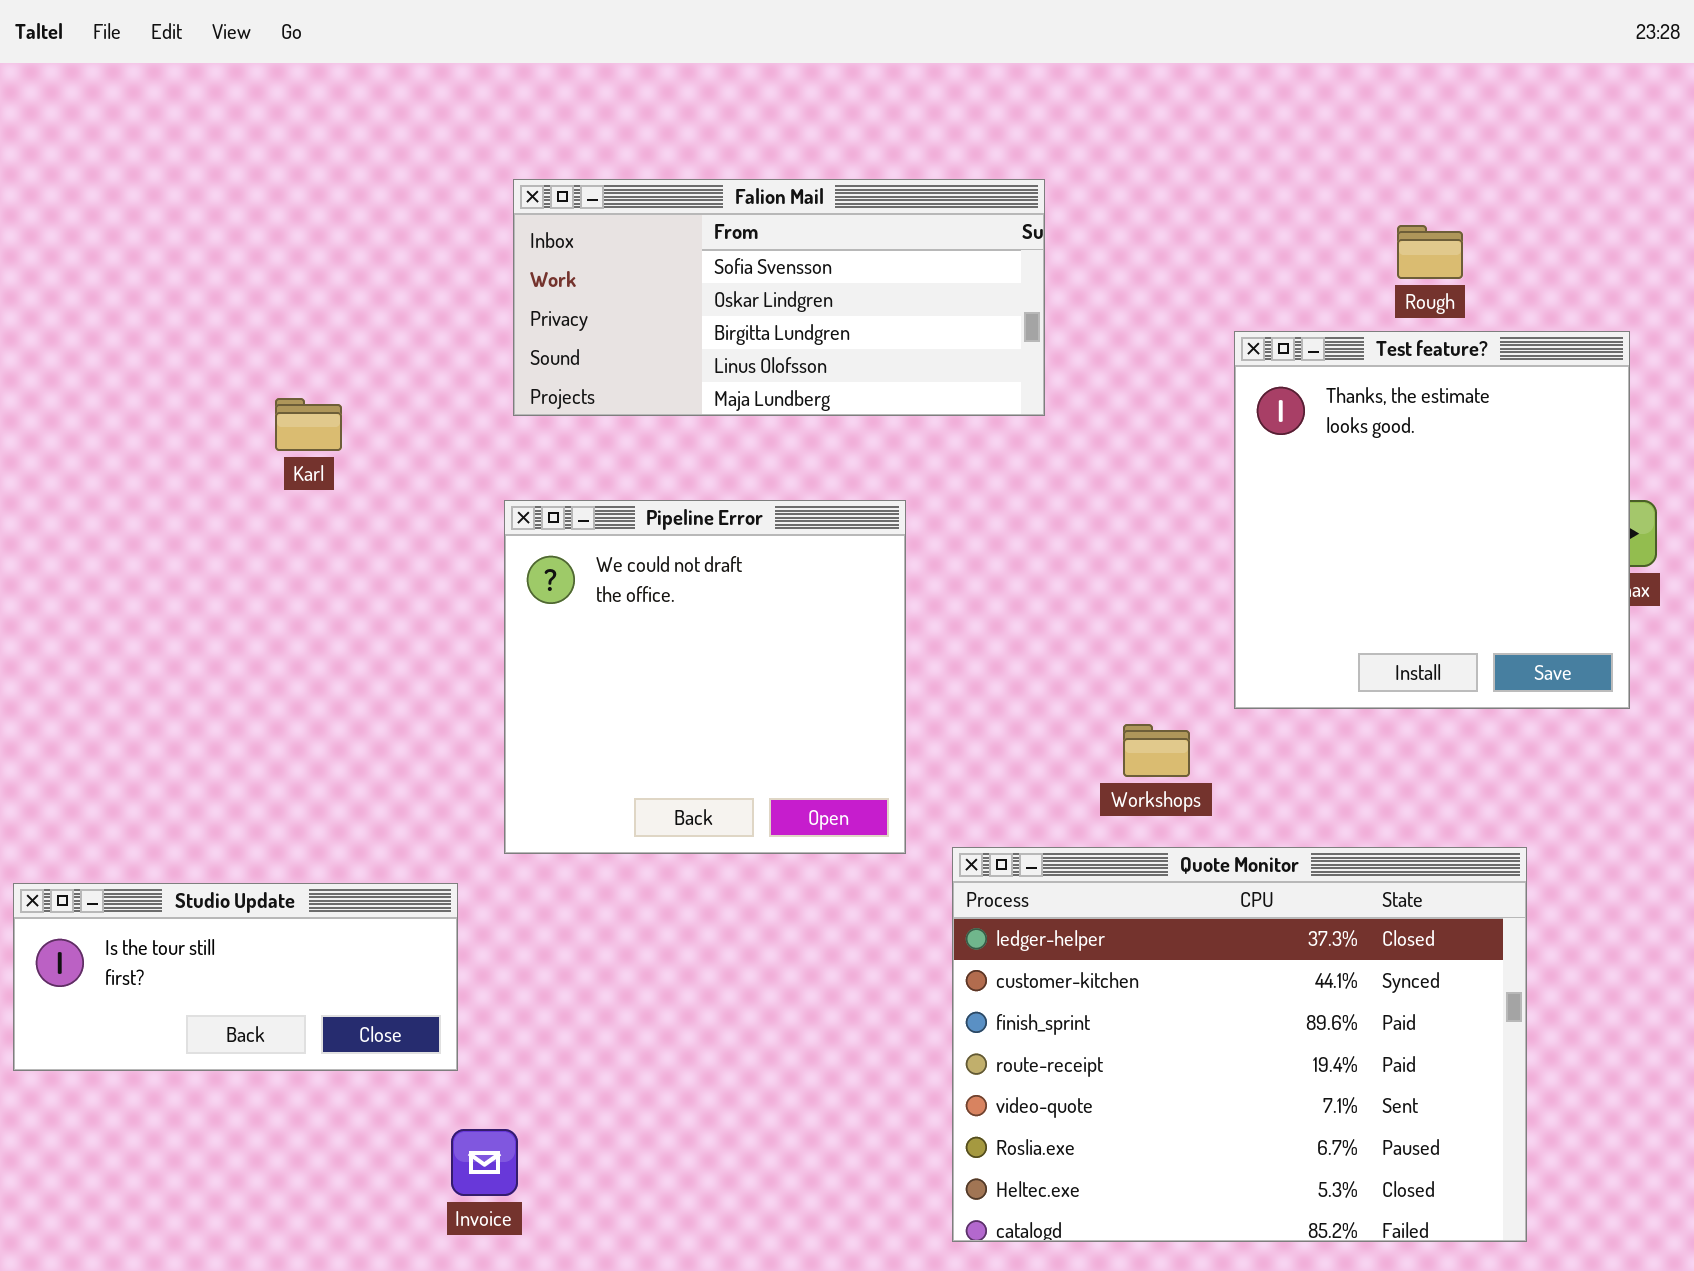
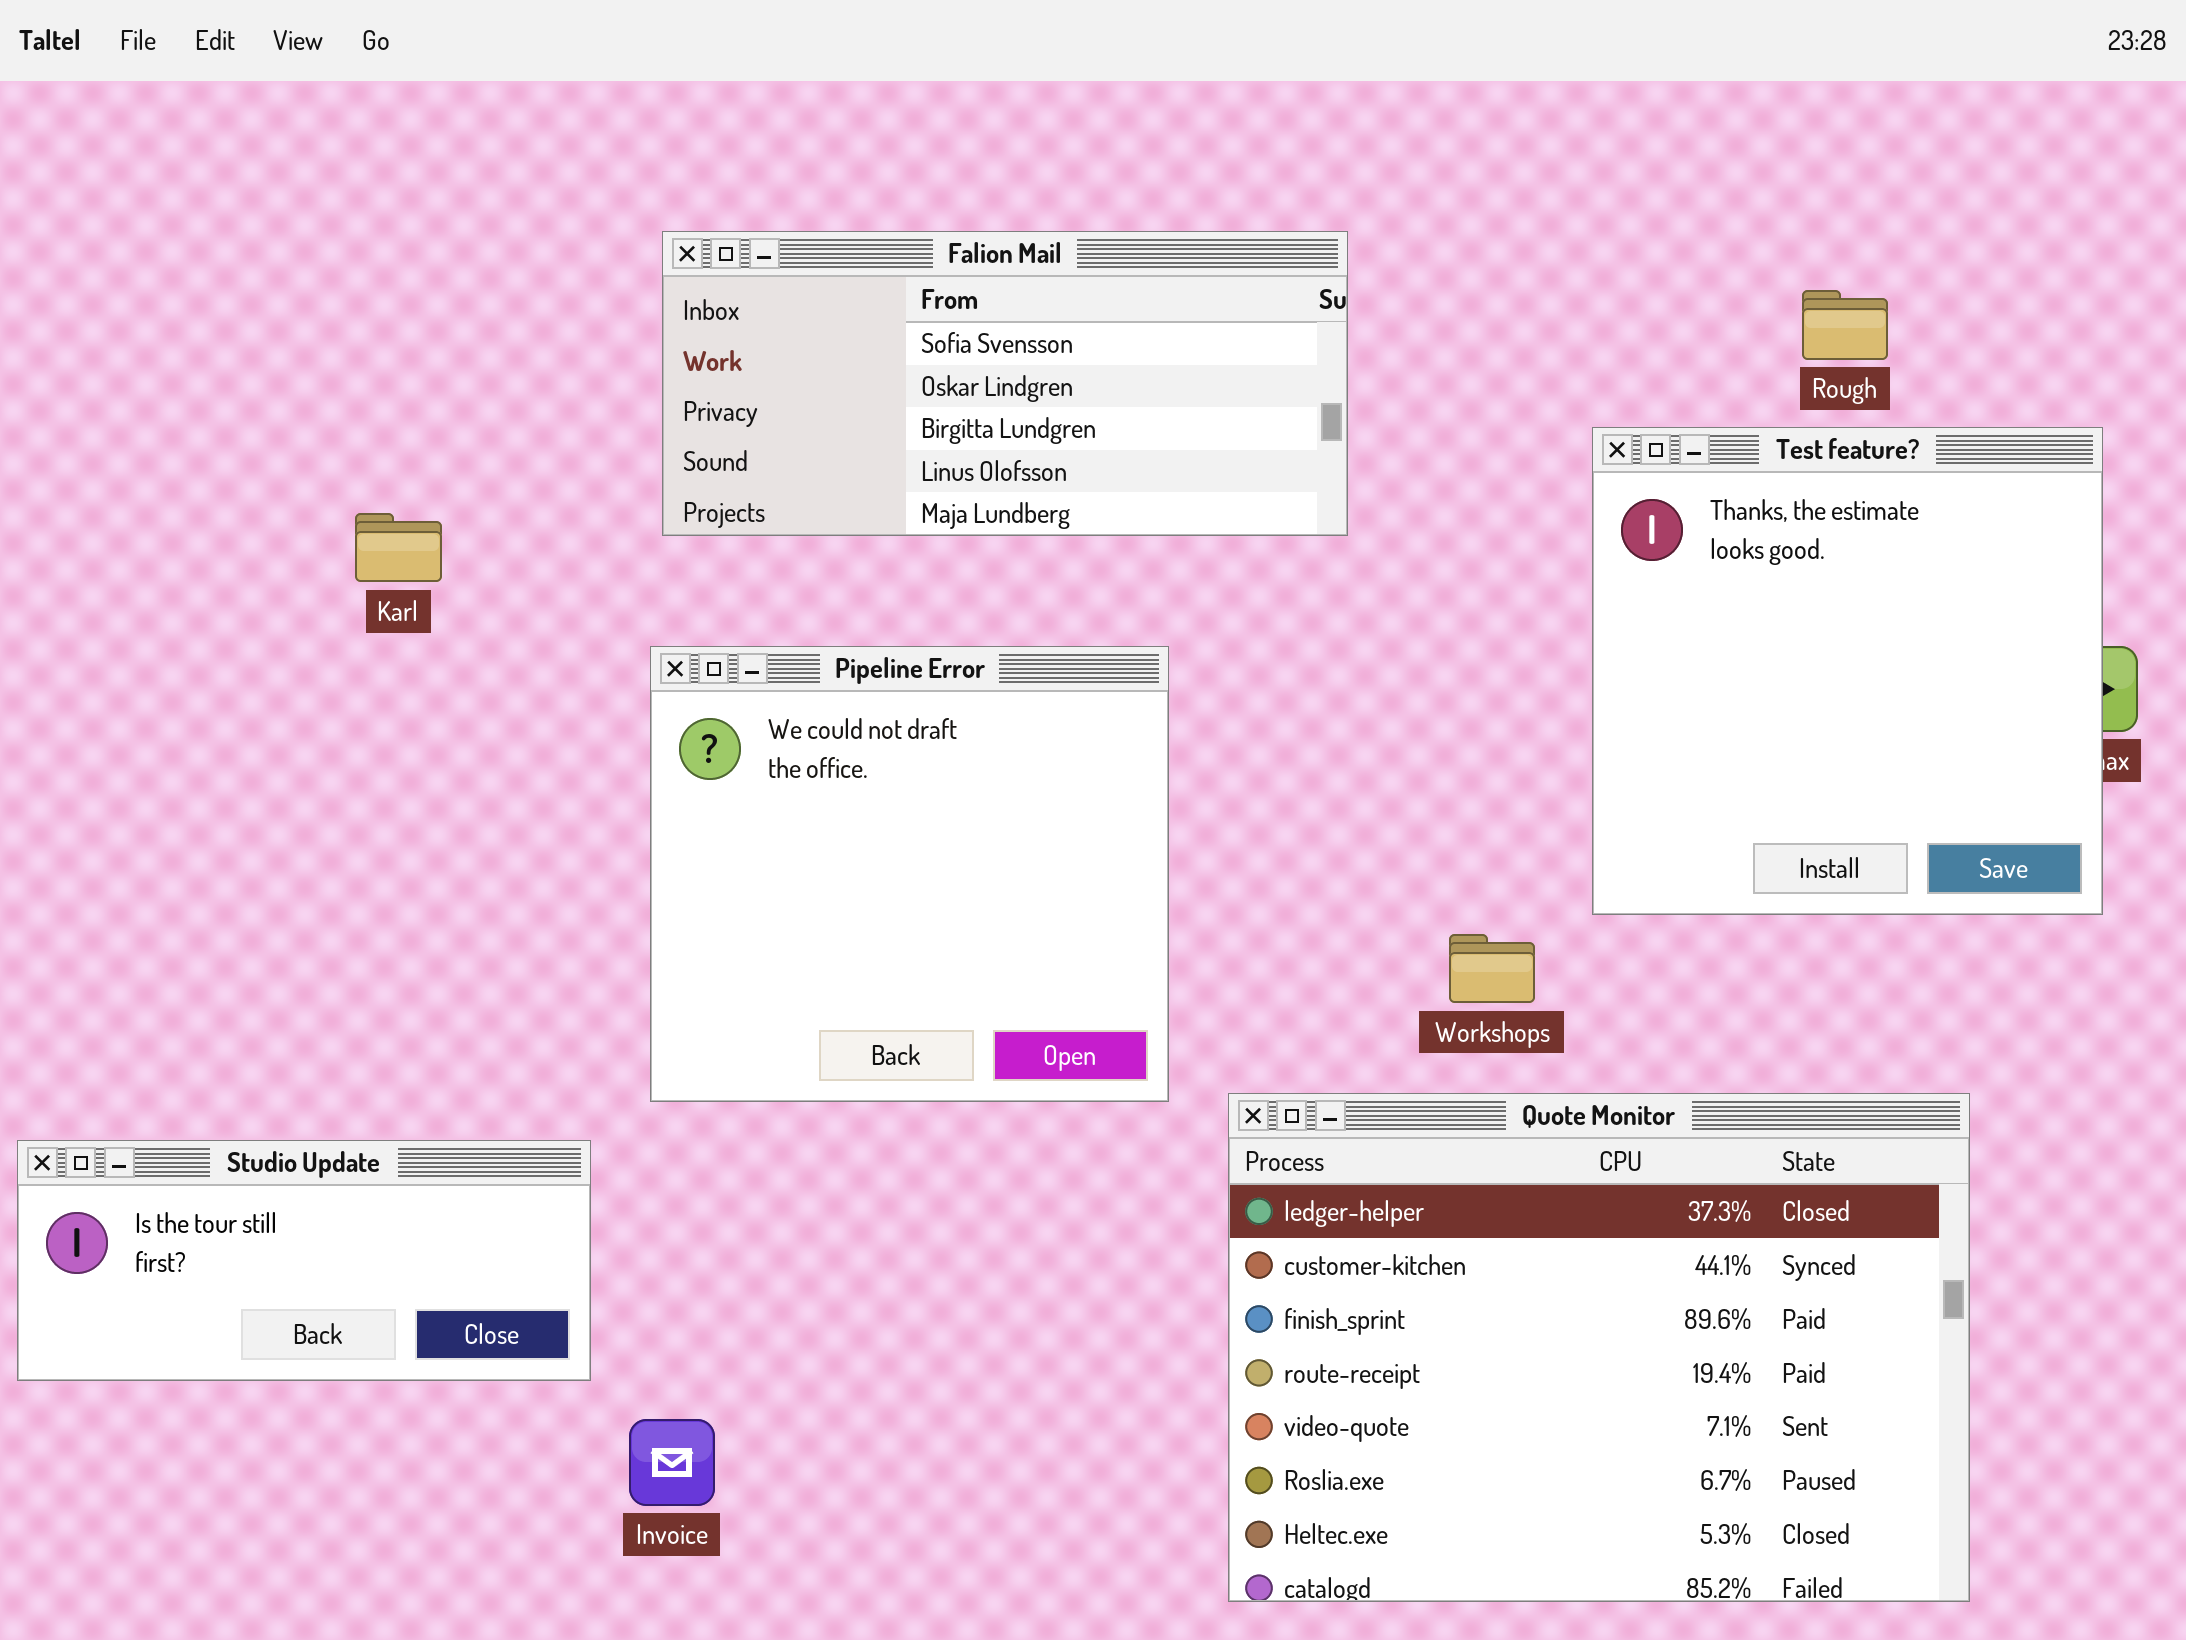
Invoice: [451,1129,518,1196] -> [629,1419,715,1506], moved

